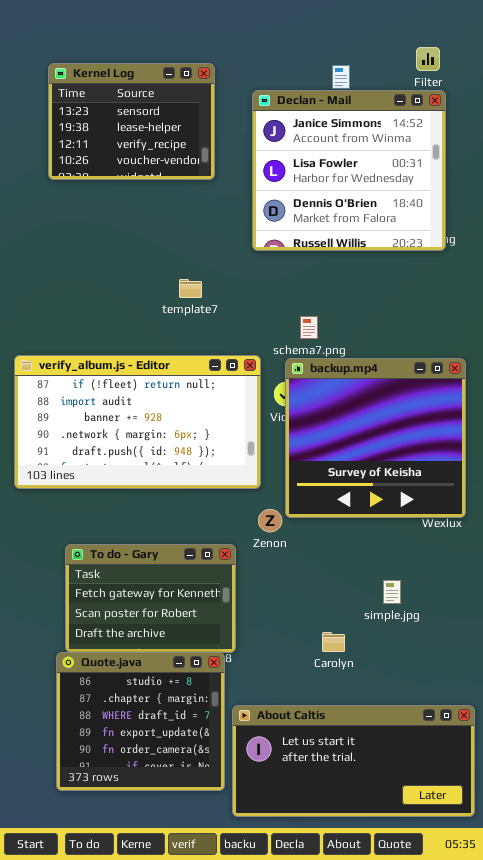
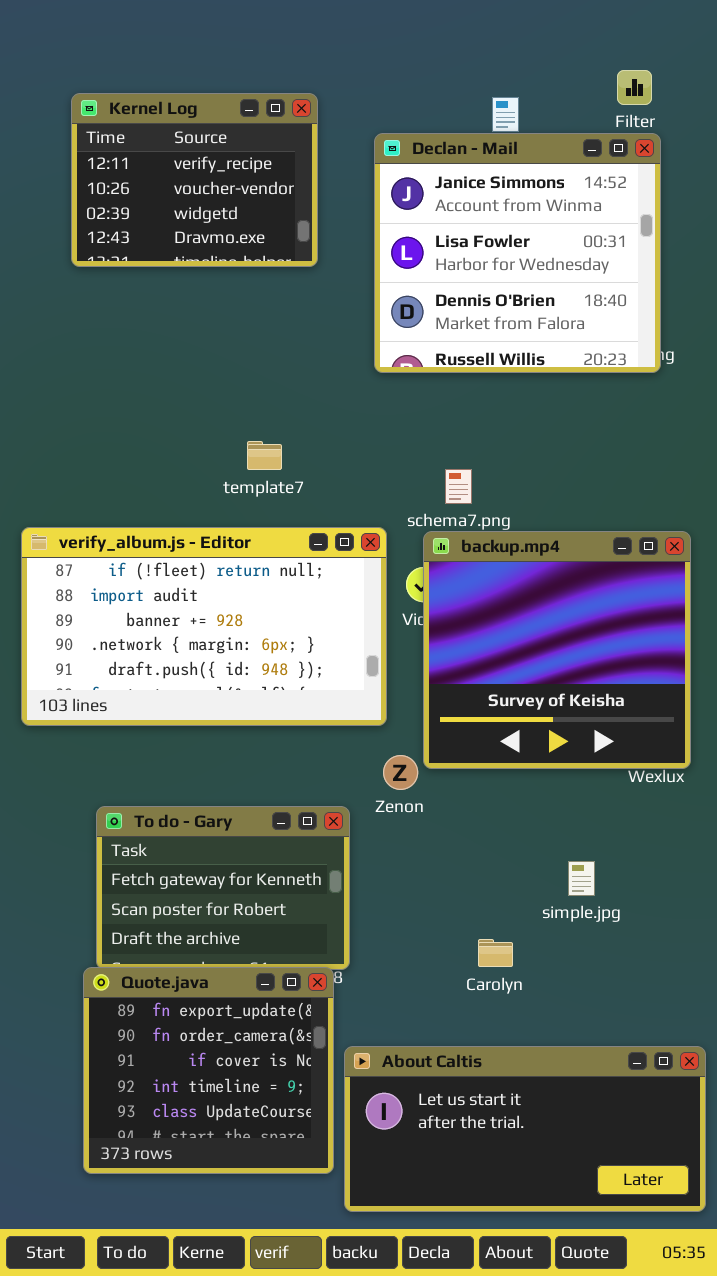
Kernel Log: [48,63,215,180] -> [71,93,318,267], scrolled down 2 rows
template7: [179,279,202,298] -> [247,441,282,470], moved
Quote.java: [56,652,225,791] -> [83,967,334,1174], scrolled down 3 rows

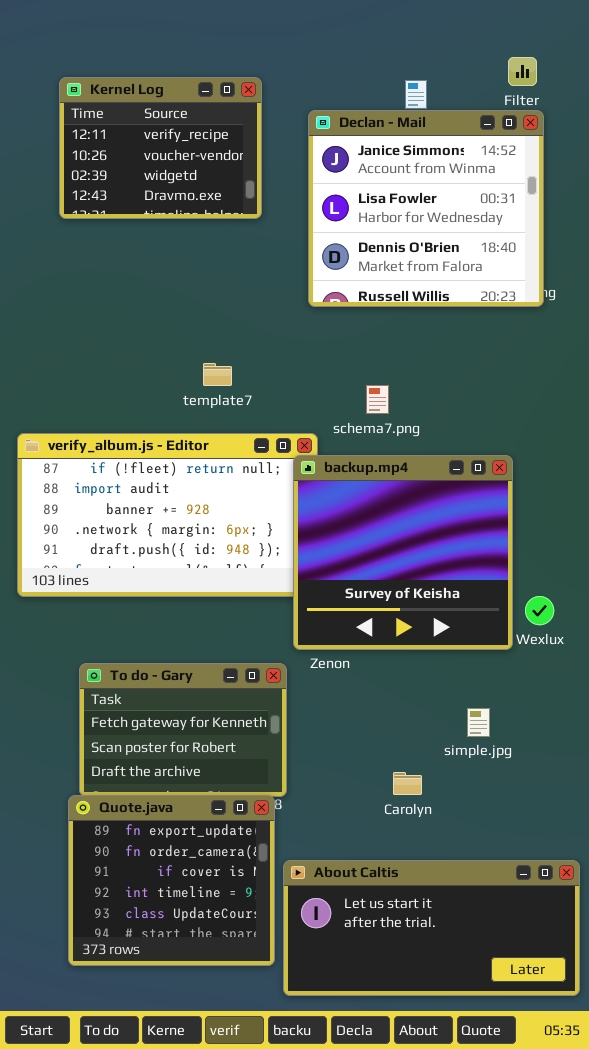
backup.mp4: [423,531,691,769] -> [293,455,513,650], moved

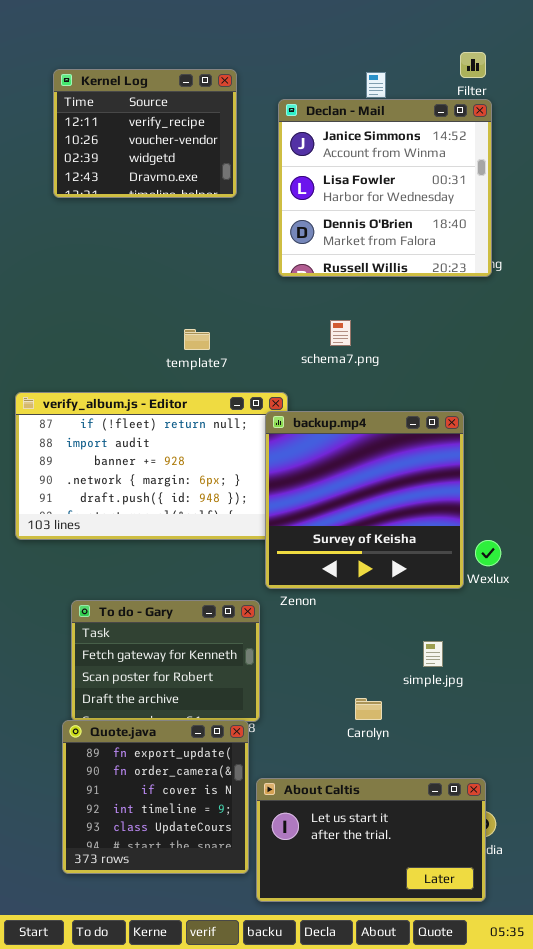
schema7.png: [366,385,389,414] -> [330,320,351,346], moved
About Caltis: [283,860,580,996] -> [256,778,486,902], resized

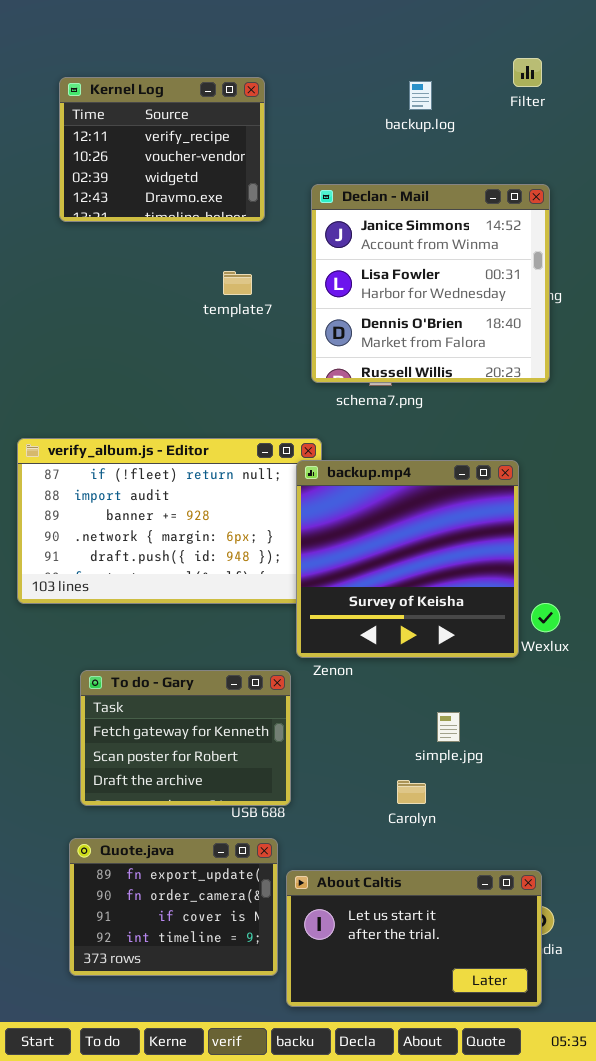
Declan - Mail: [278,99,492,277] -> [311,184,550,383], moved
template7: [184,329,210,350] -> [223,271,252,295], moved
simple.jpg: [423,641,443,667] -> [437,712,460,742], moved
Quote.java: [62,720,249,874] -> [69,838,278,976], resized

